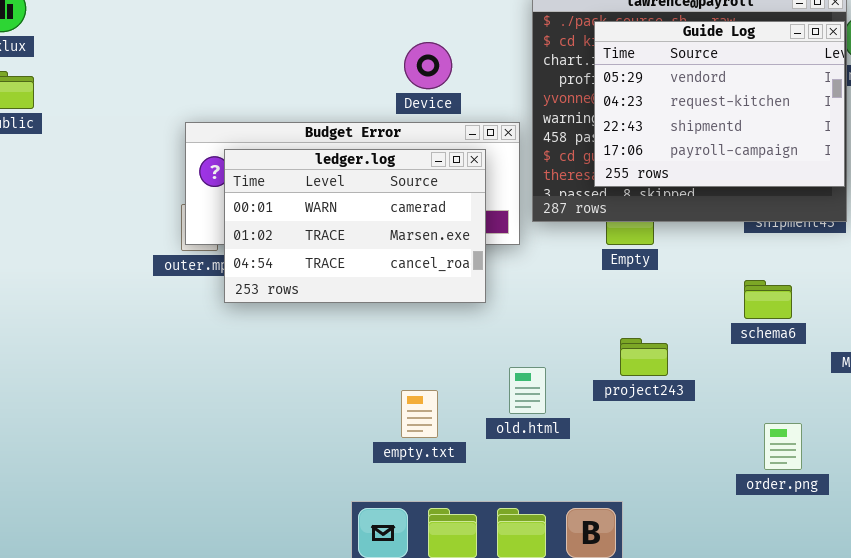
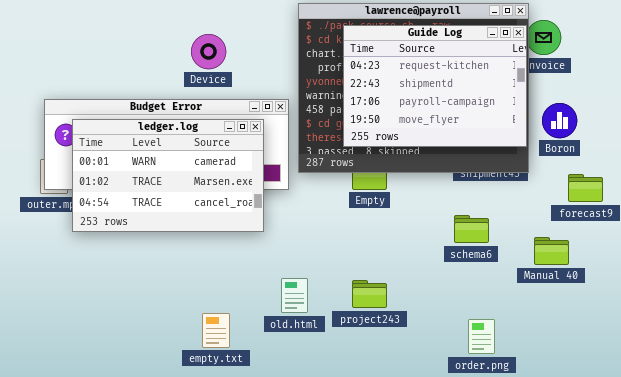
Guide Log: [594,21,845,187] -> [343,25,527,147], scrolled down 1 row
Device: [404,42,452,89] -> [191,34,226,69], moved
project243: [620,338,668,376] -> [352,280,387,308], moved
empty.txt: [401,390,438,438] -> [202,313,230,348], moved

